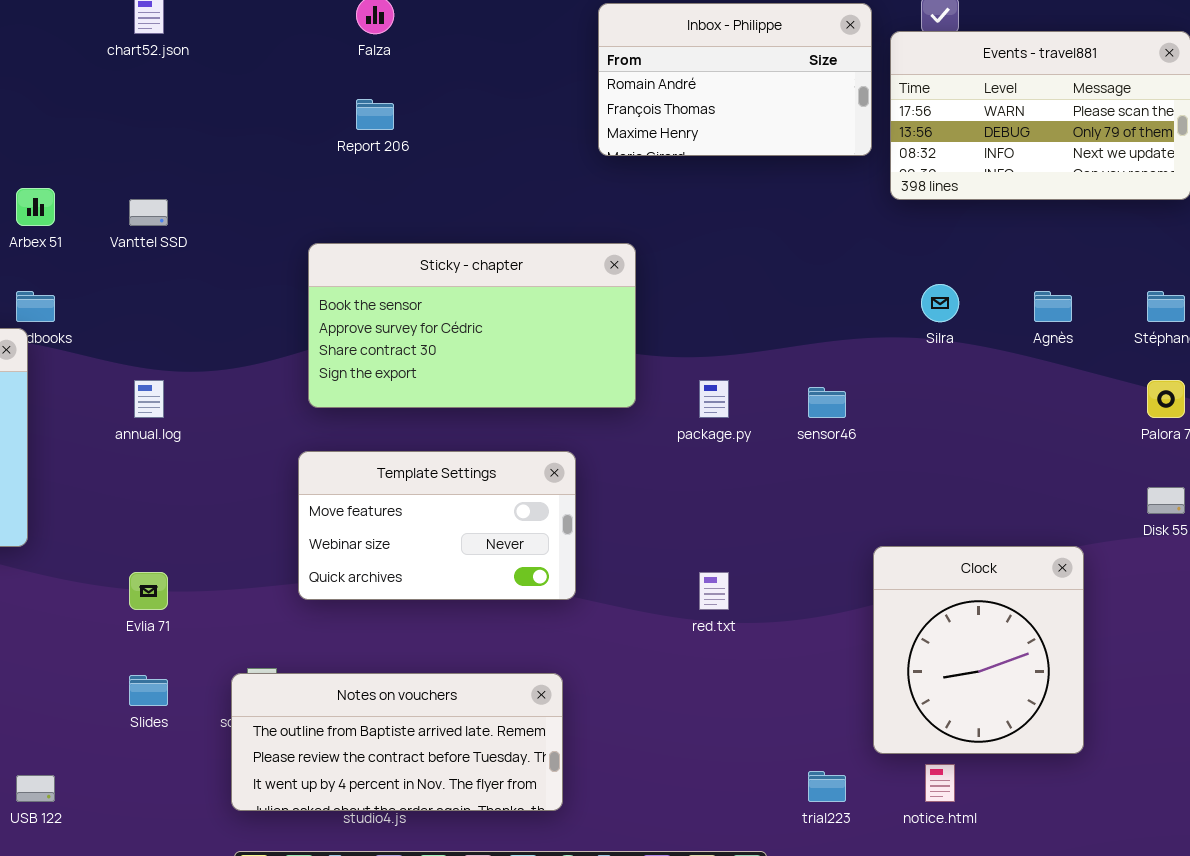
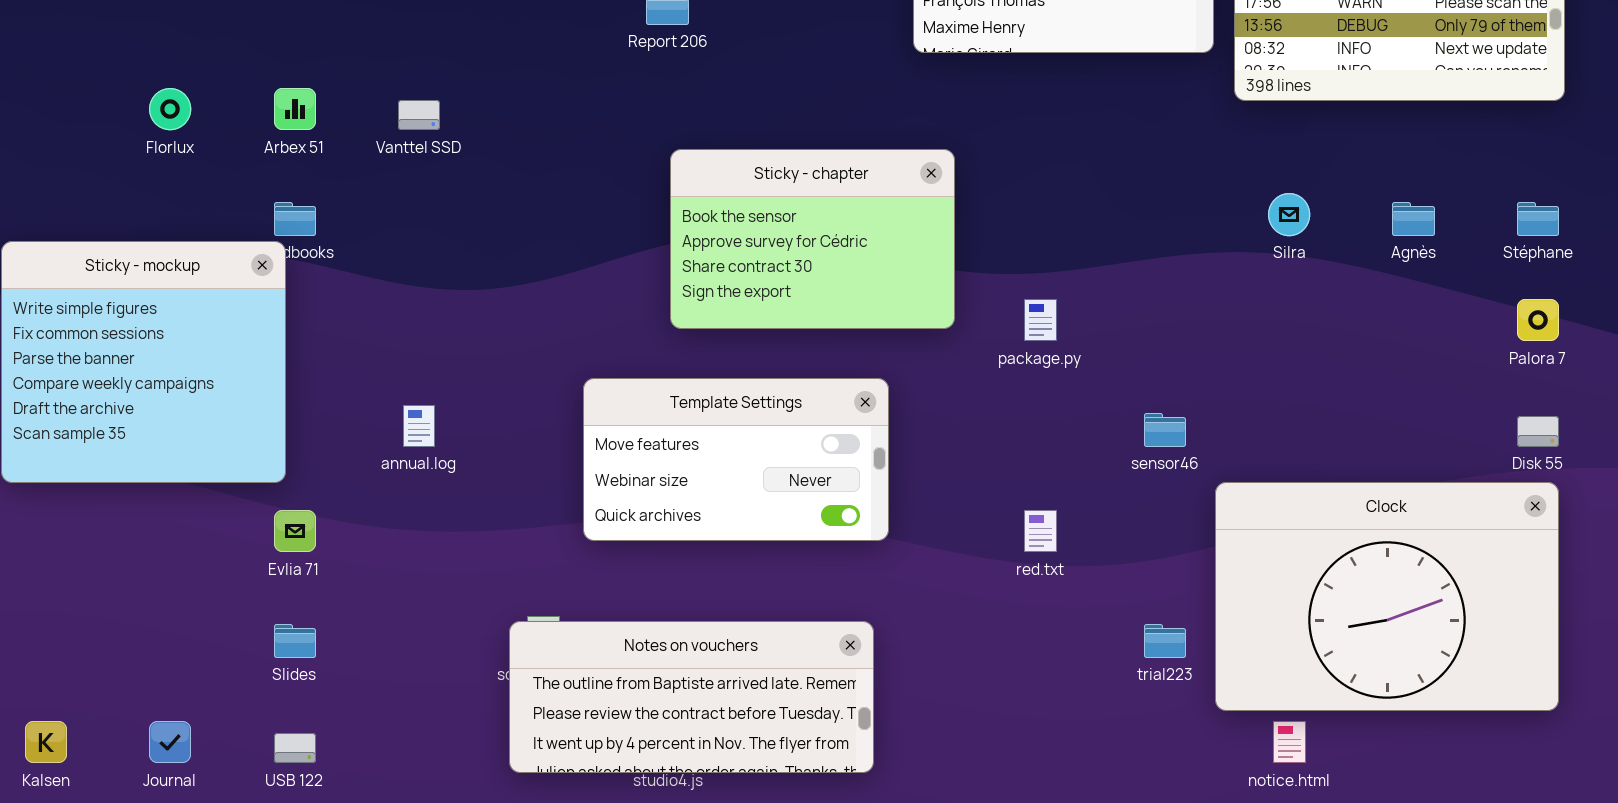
Sticky - chapter: [308,243,636,408] -> [670,149,955,329], resized
annual.log: [134,380,164,418] -> [403,405,435,447], moved
sensor46: [808,387,846,418] -> [1144,413,1186,447], moved
Clock: [873,546,1084,754] -> [1215,482,1559,711], resized
Evlia 71: [129,572,168,610] -> [274,510,316,552], moved
Slides: [129,675,168,706] -> [274,624,316,658], moved
trial223: [808,771,846,802] -> [1144,624,1186,658], moved

